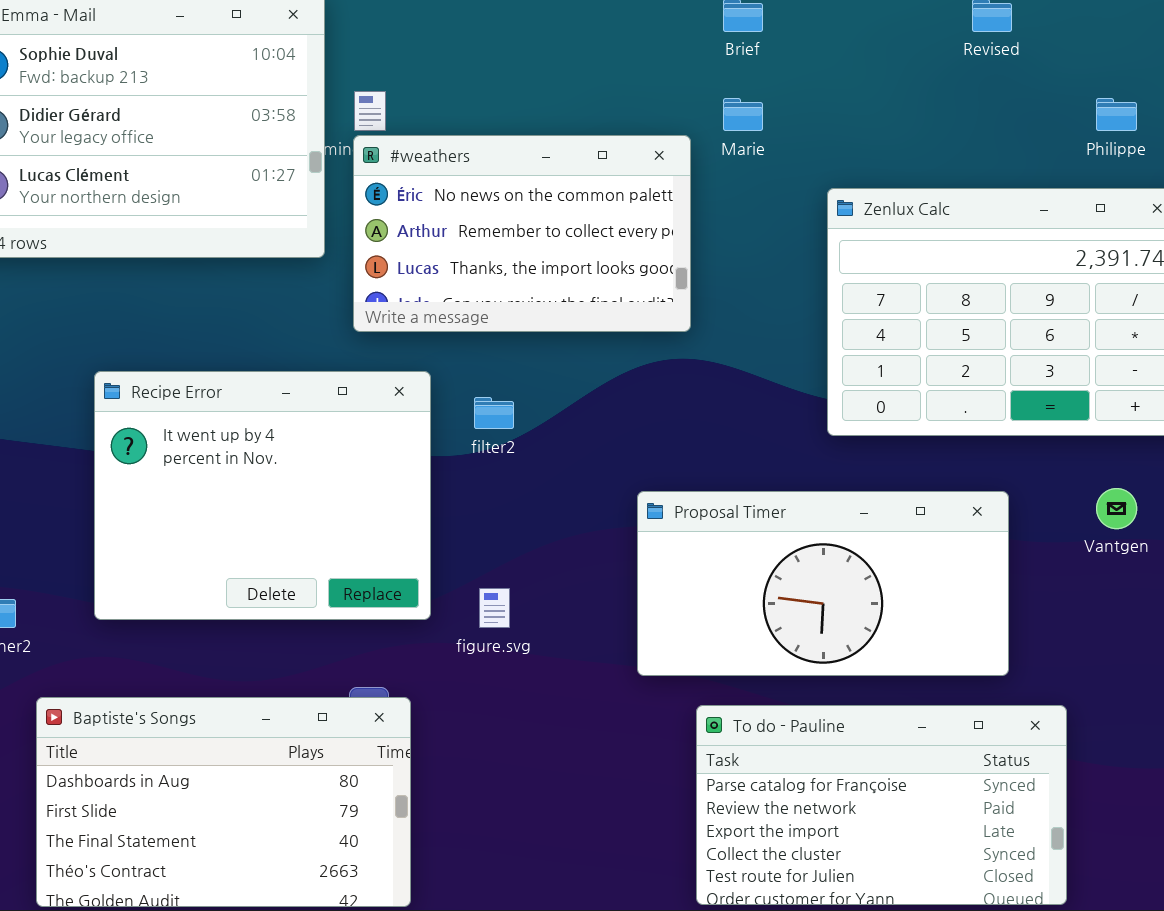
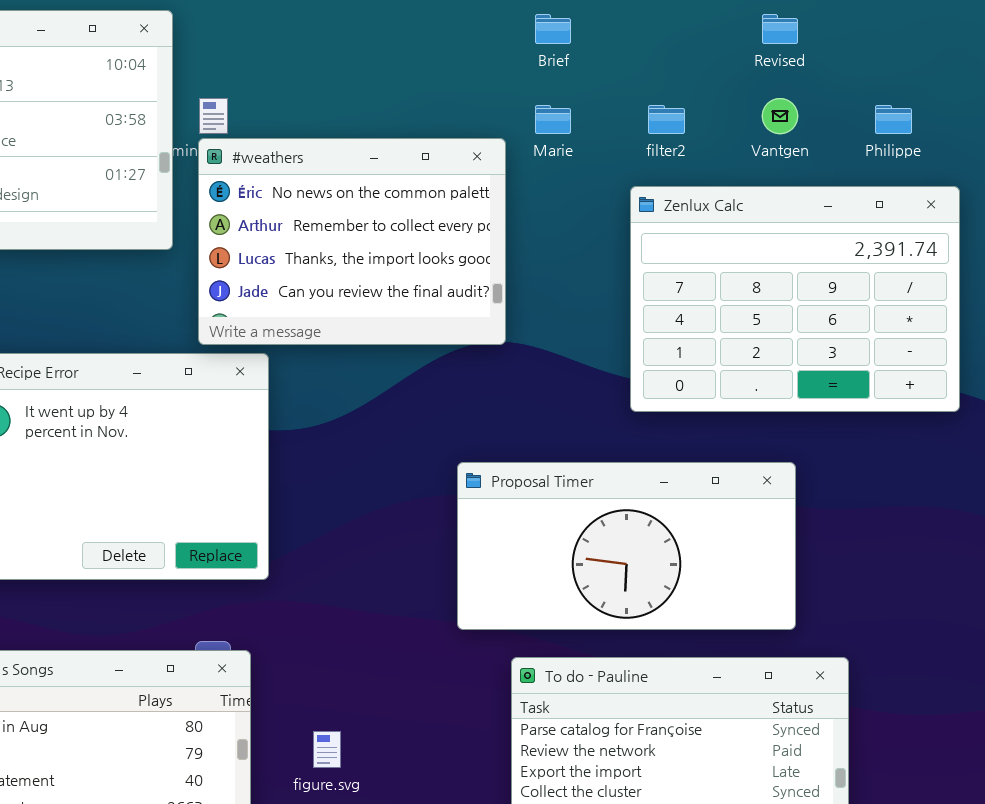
#weathers: [353,135,691,332] -> [198,138,506,345], resized
filter2: [474,397,514,429] -> [648,105,685,134], moved
Vantgen: [1096,488,1137,529] -> [762,98,798,134], moved
figure.svg: [479,588,510,628] -> [313,731,341,768], moved

